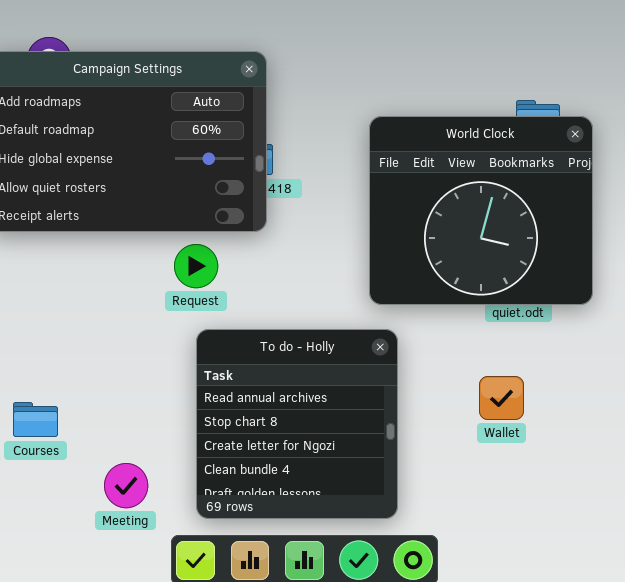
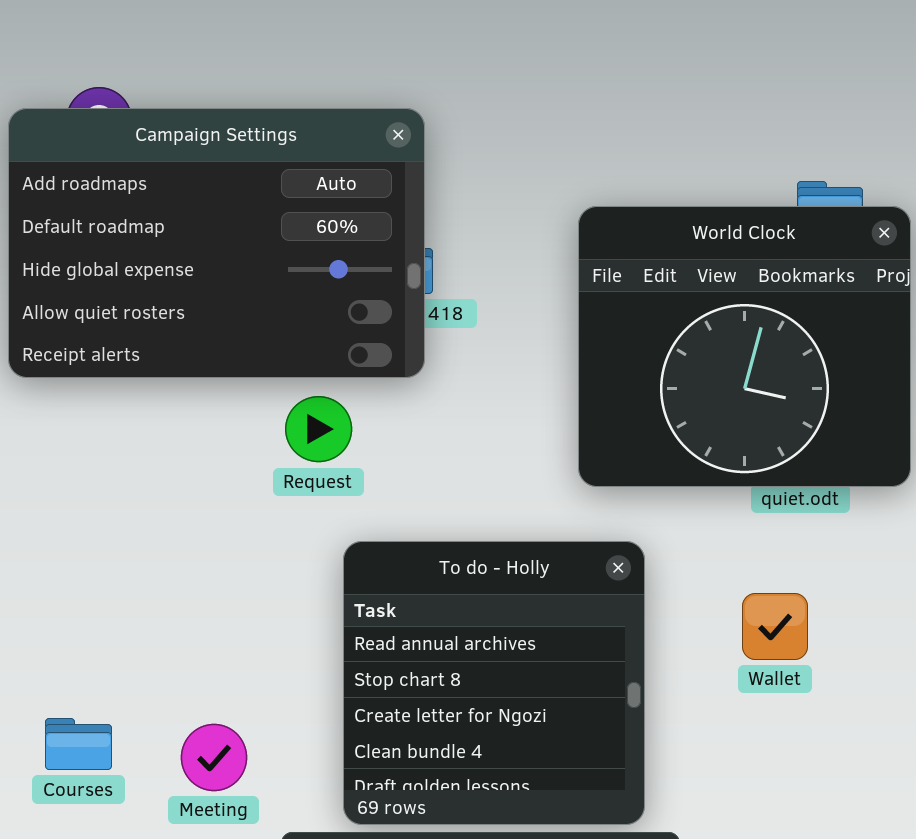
To do - Holly: [196,329,398,519] -> [343,541,645,825], moved
Courses: [13,402,58,437] -> [45,718,112,770], moved

